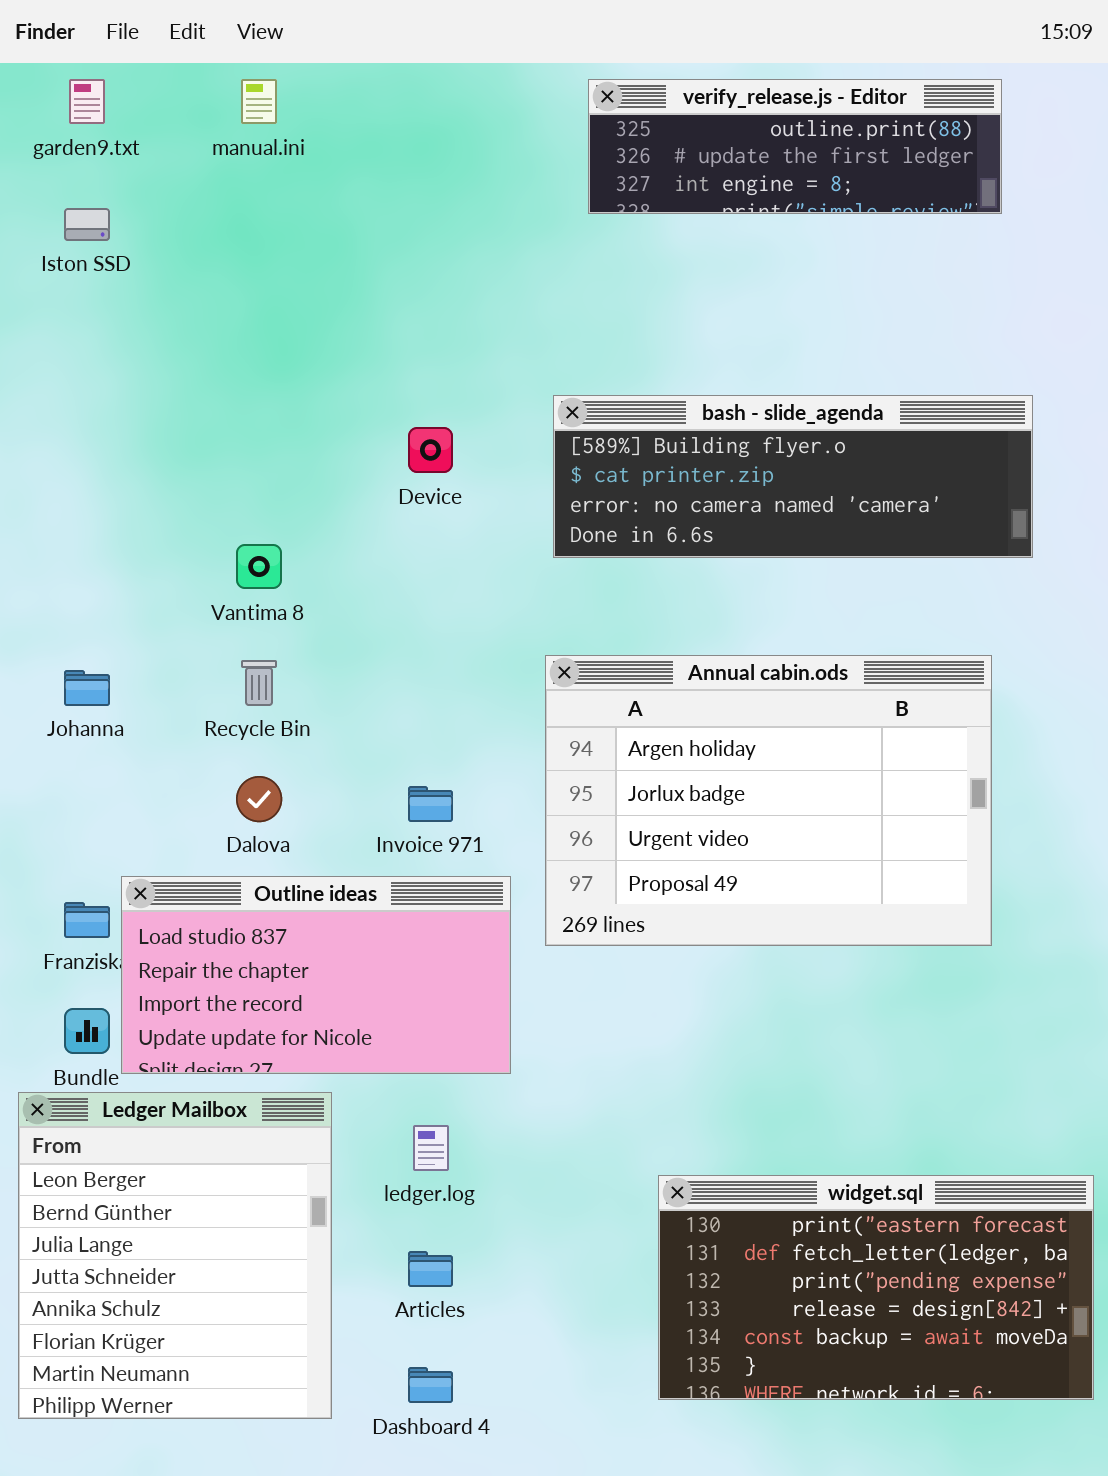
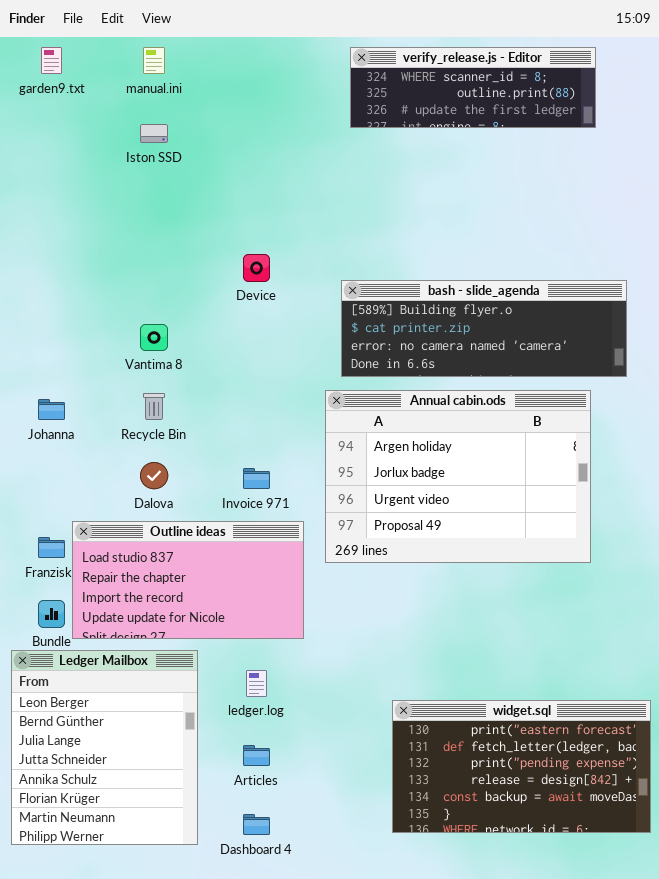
verify_release.js - Editor: [588,79,1002,214] -> [350,47,596,128], scrolled up 1 row
Iston SSD: [64,208,110,241] -> [140,124,168,143], moved
bash - slide_agenda: [553,395,1033,558] -> [341,280,627,377], moved

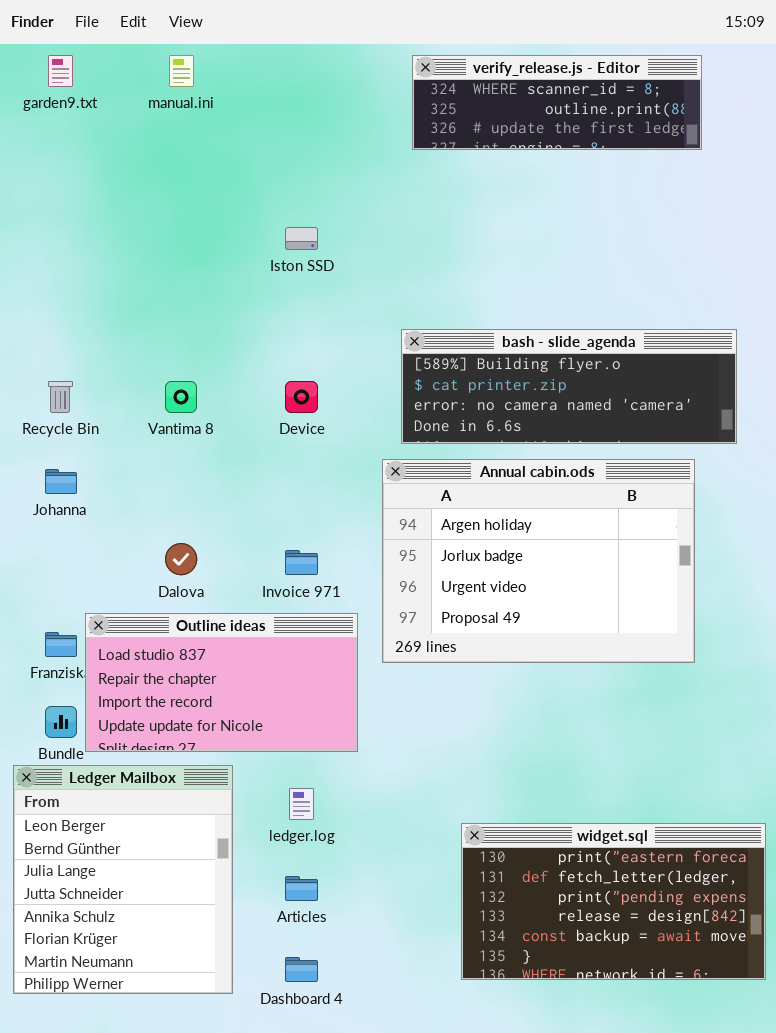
Iston SSD: [140,124,168,143] -> [285,227,318,250], moved
Device: [243,254,270,282] -> [285,381,318,413], moved
Recycle Bin: [143,393,165,420] -> [48,381,73,413], moved

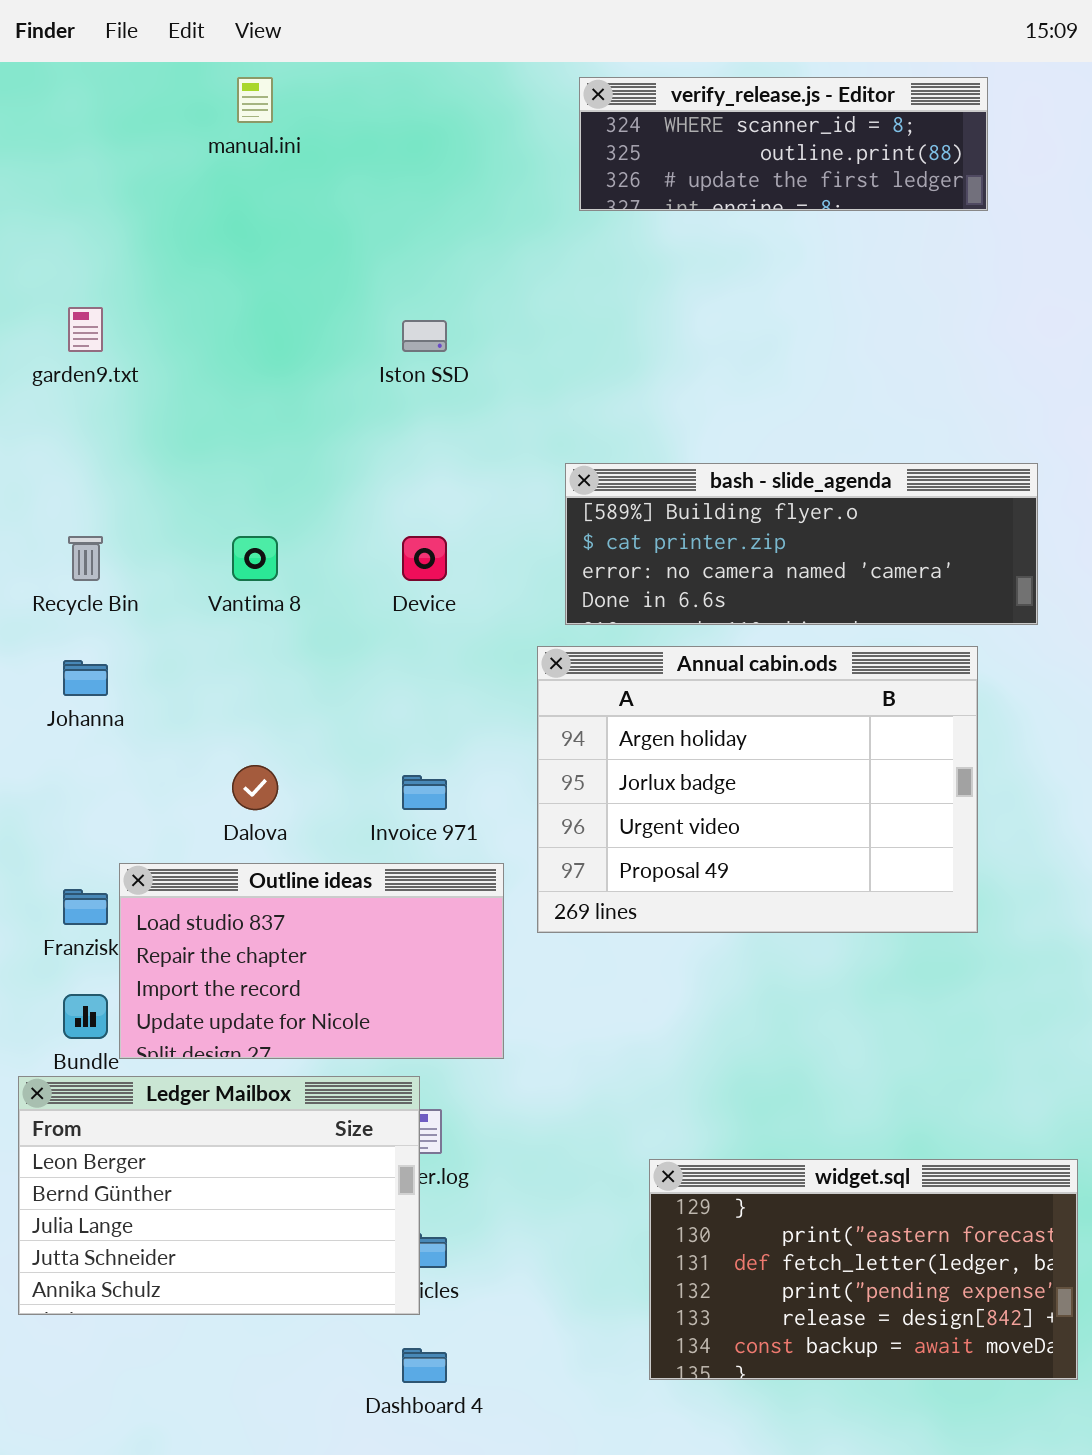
garden9.txt: [48,55,73,87] -> [68,307,103,352], moved
Ledger Mailbox: [13,765,233,994] -> [18,1076,420,1315], resized
widget.sql: [461,823,766,980] -> [649,1159,1078,1380], scrolled up 1 row

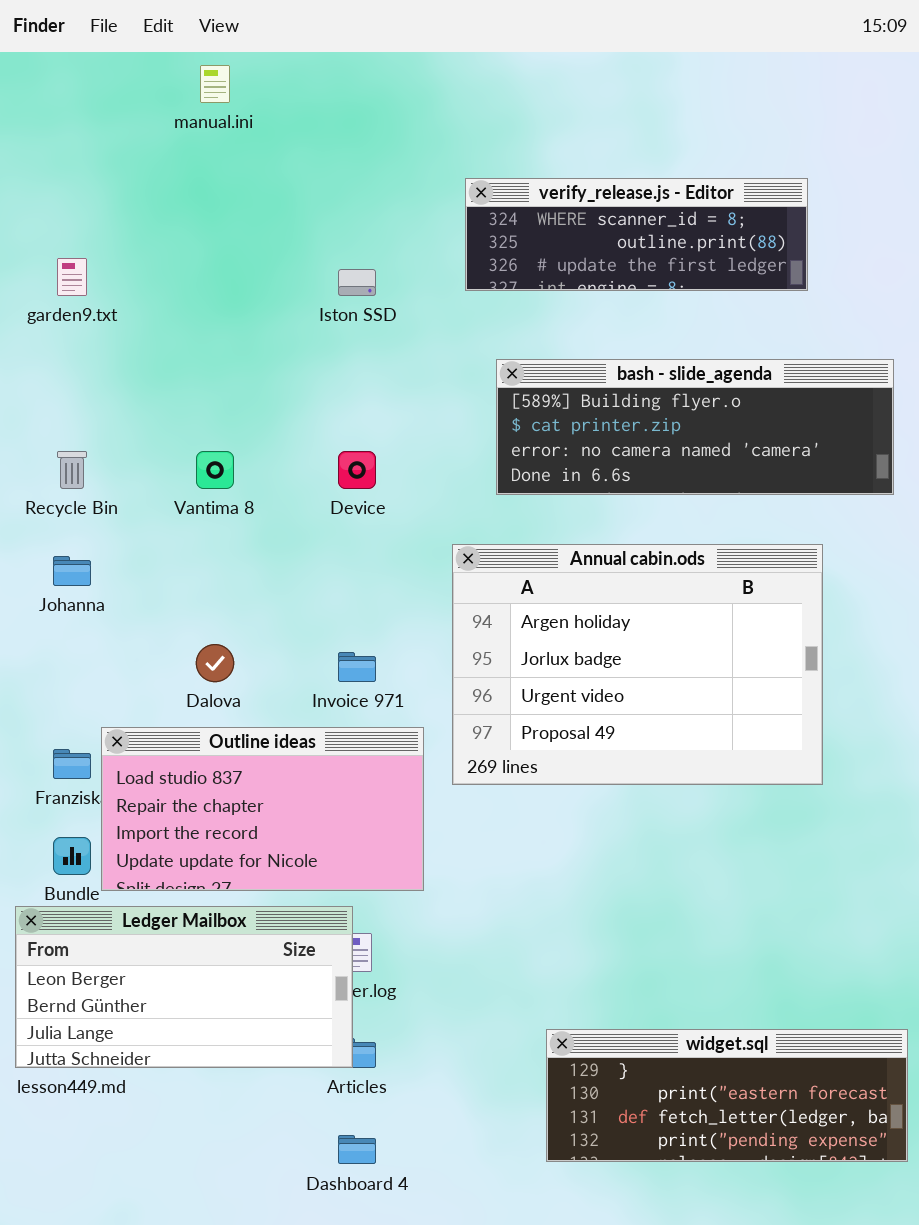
verify_release.js - Editor: [579,77,988,211] -> [465,178,808,291], moved
bash - slide_agenda: [565,463,1038,625] -> [496,359,894,495], moved
Ledger Mailbox: [18,1076,420,1315] -> [15,906,353,1068], resized
widget.sql: [649,1159,1078,1380] -> [546,1029,908,1162], resized

